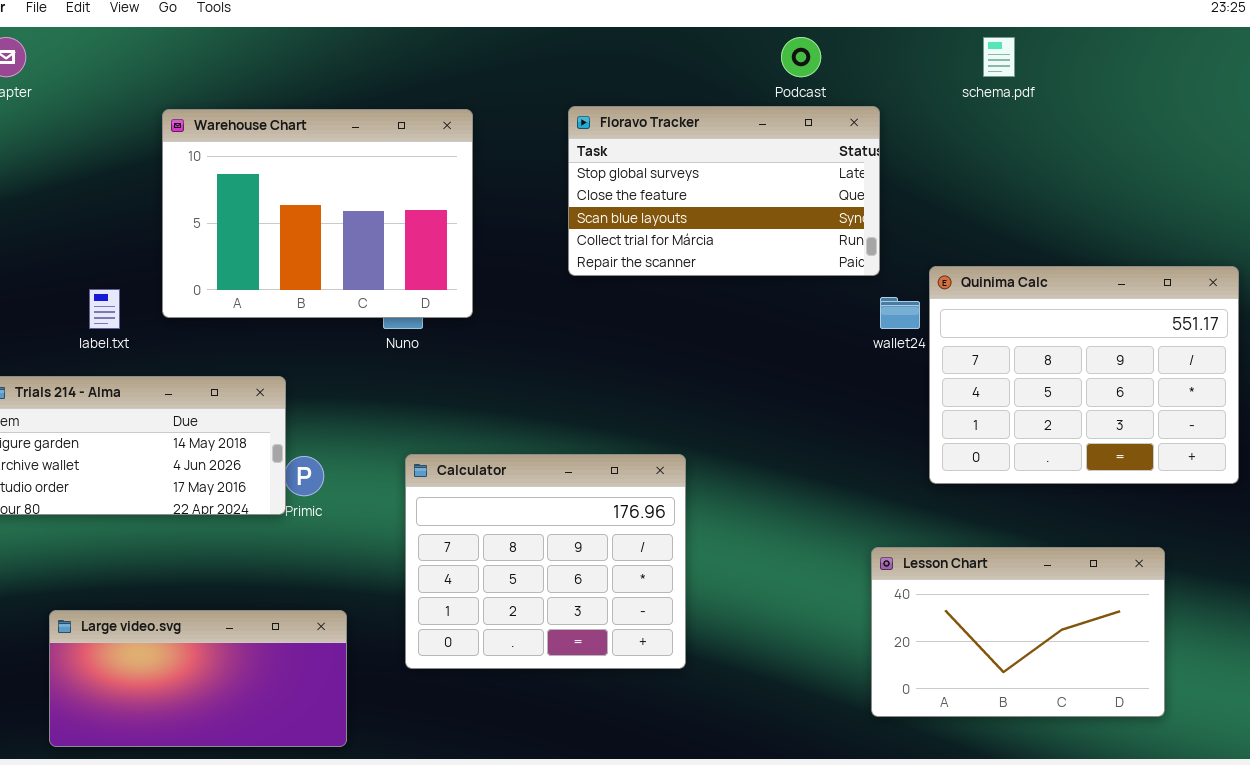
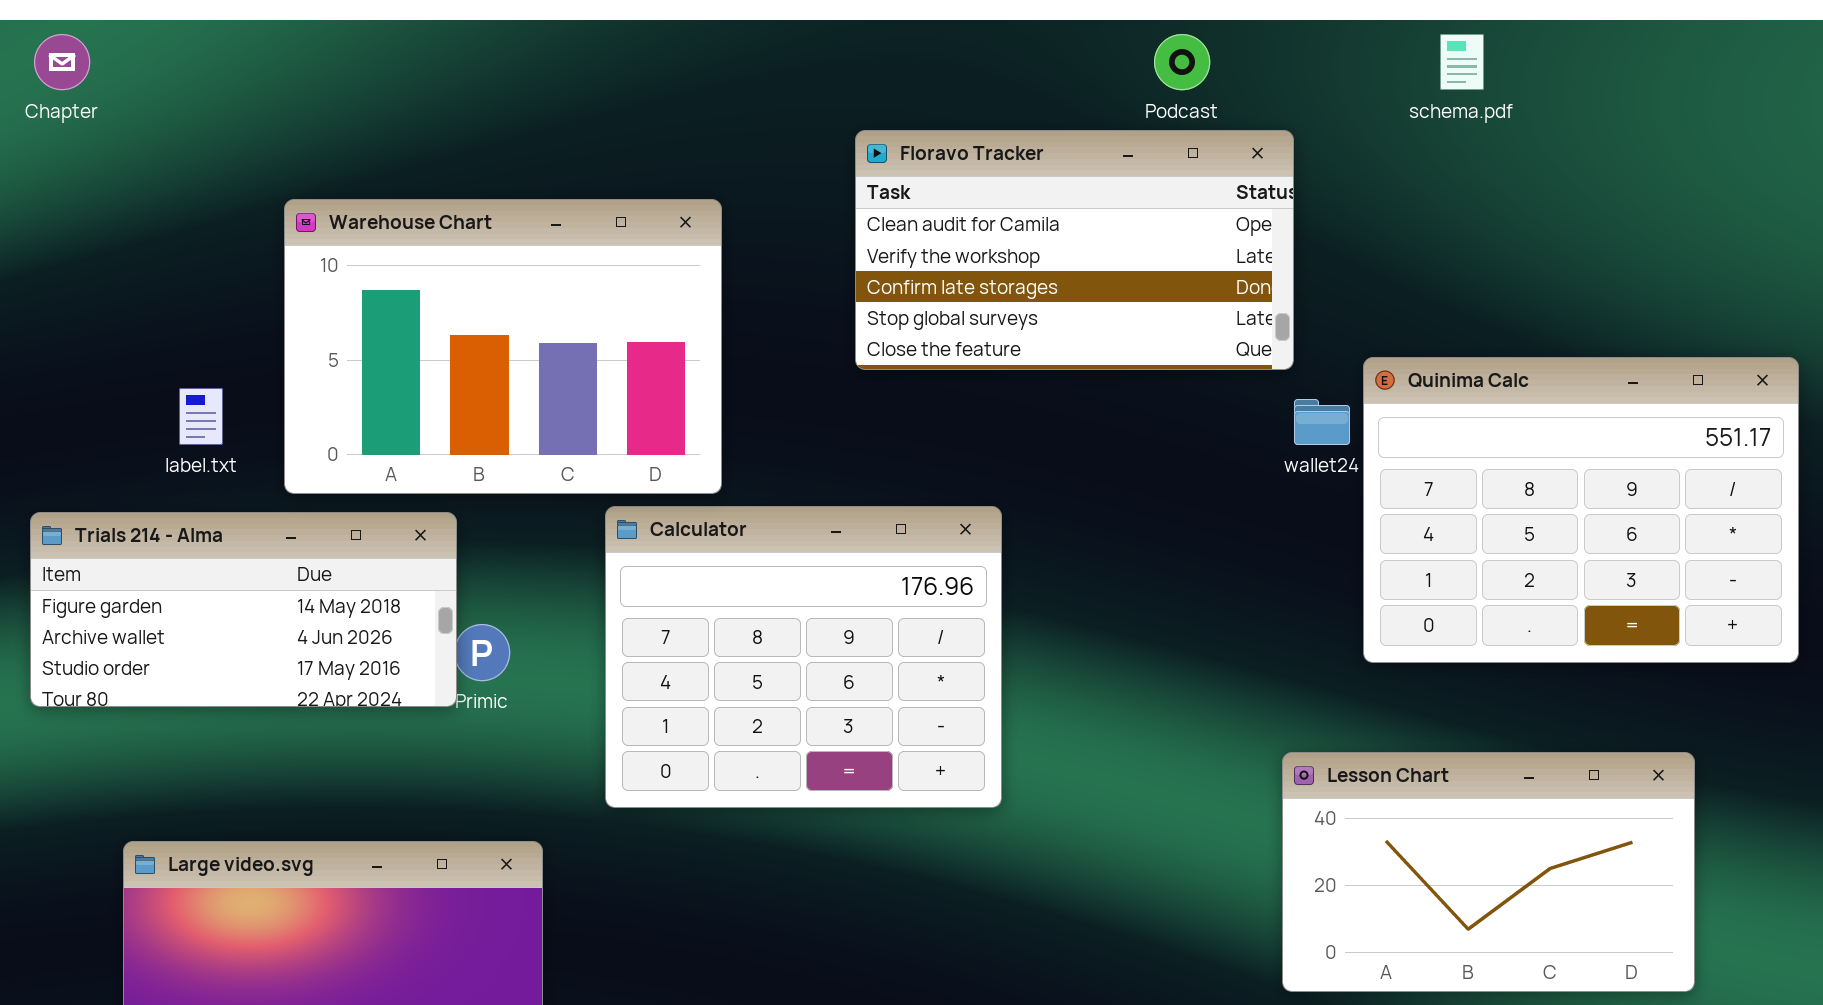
Floravo Tracker: [568,106,880,276] -> [855,130,1294,370], scrolled up 3 rows
Warehouse Chart: [162,109,473,318] -> [284,199,722,494], moved
Calculator: [405,454,686,669] -> [605,506,1002,808], moved

